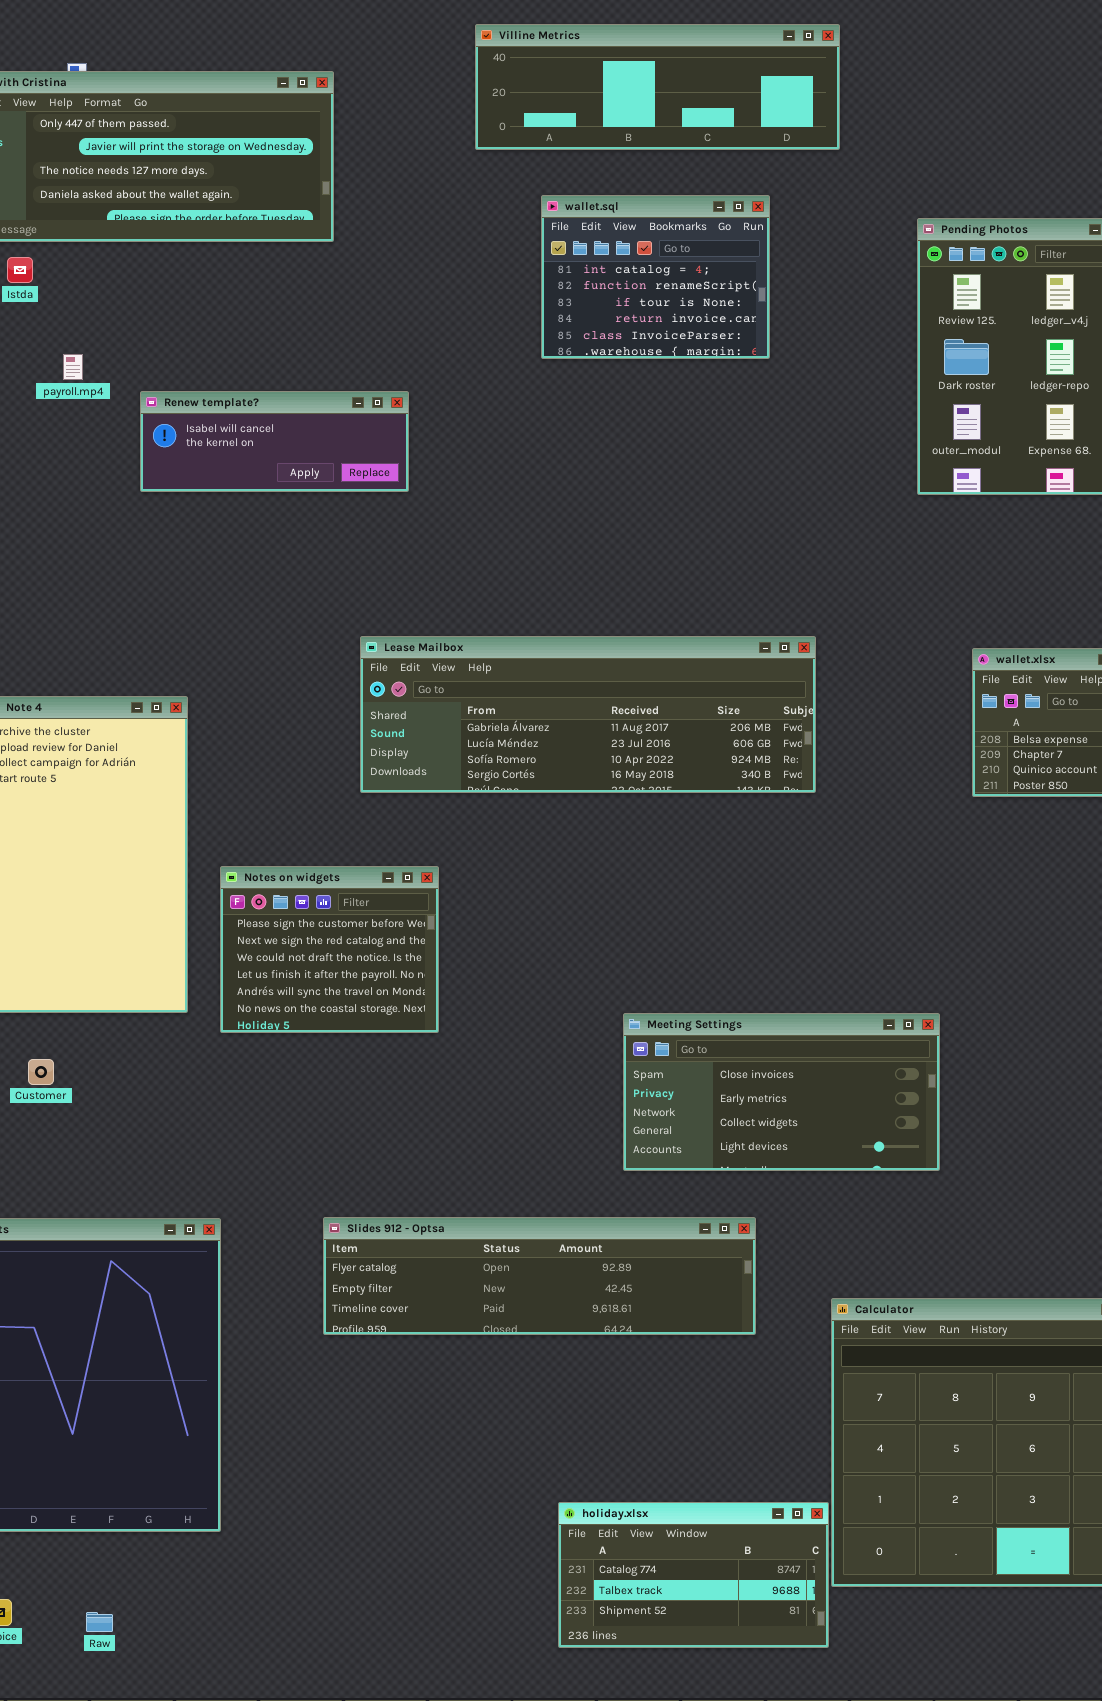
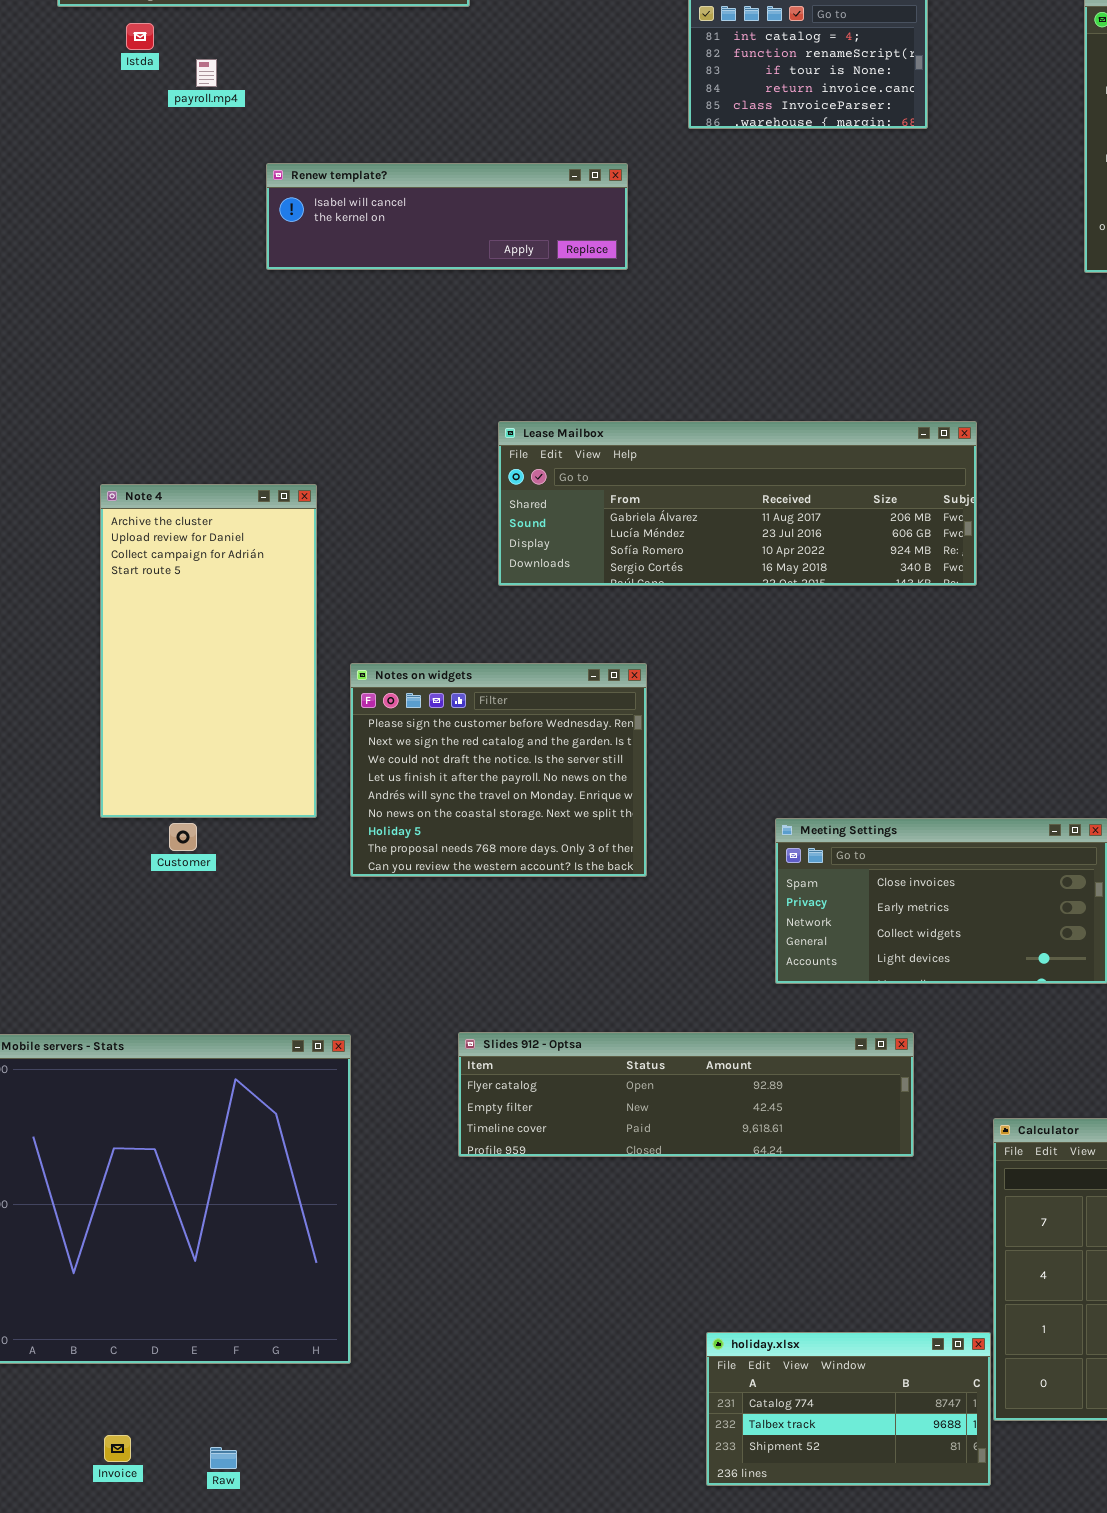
payroll.mp4: [63,354,83,380] -> [196,59,217,87], moved
Renew template?: [140,391,409,492] -> [266,163,628,270], resized
Notes on widgets: [220,866,439,1033] -> [350,663,647,877], resized
Customer: [28,1059,54,1085] -> [169,823,197,851], moved

